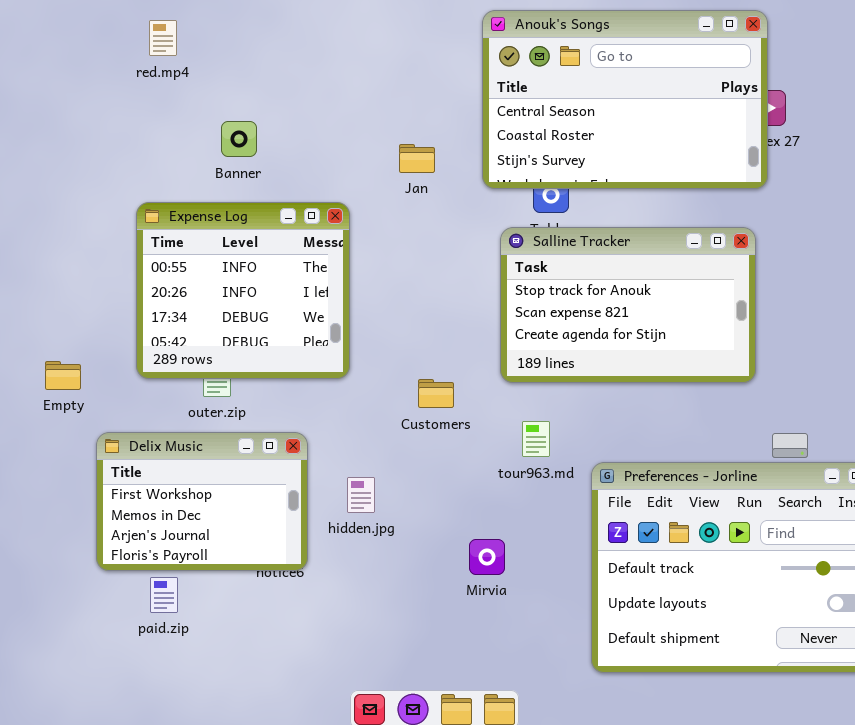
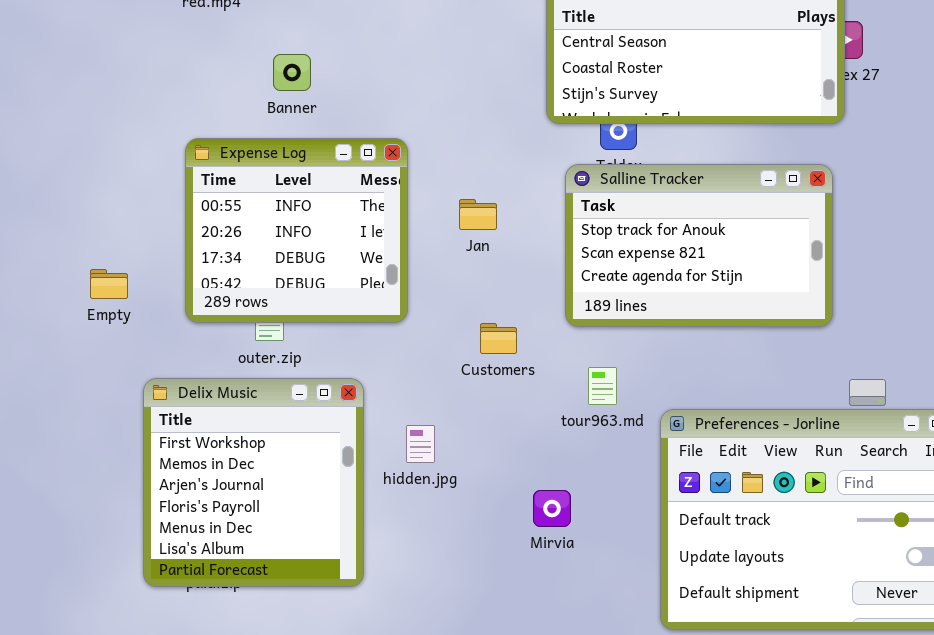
Jan: [399,144,435,173] -> [459,199,497,230], moved
Empty: [45,361,81,390] -> [90,269,128,299], moved
Delix Music: [96,432,308,571] -> [143,378,364,587], resized

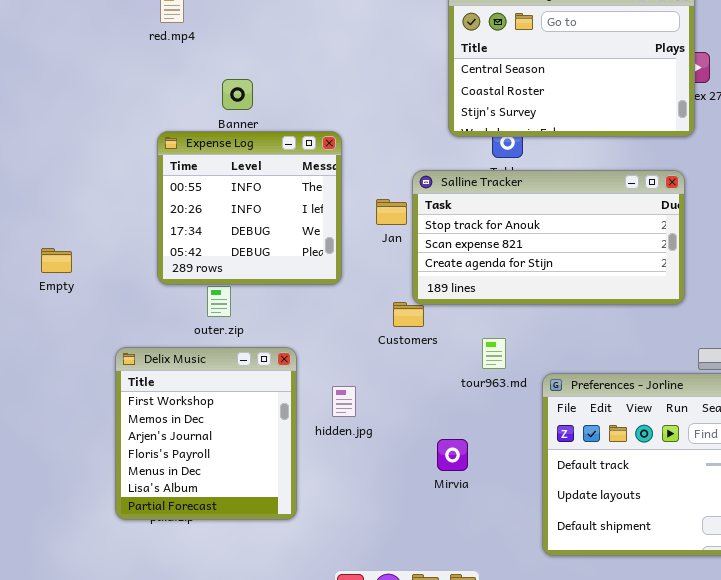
Expense Log: [185,138,408,323] -> [157,131,342,285], moved
Salline Tracker: [565,164,833,327] -> [412,170,685,305], resized
Empty: [90,269,128,299] -> [41,248,72,273], moved

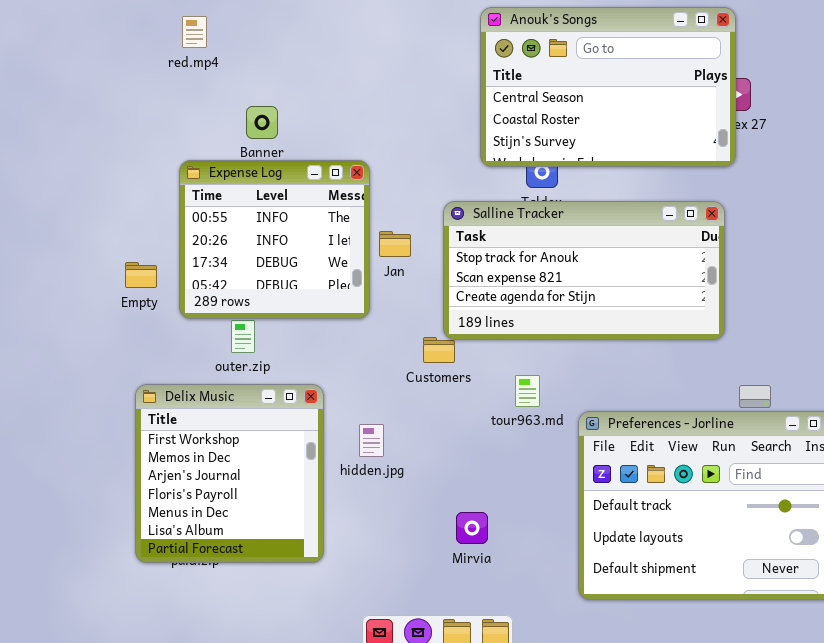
Jan: [376,199,407,225] -> [379,231,411,257], moved
Empty: [41,248,72,273] -> [125,262,157,288], moved
Mirvia: [437,439,468,471] -> [456,512,488,544], moved

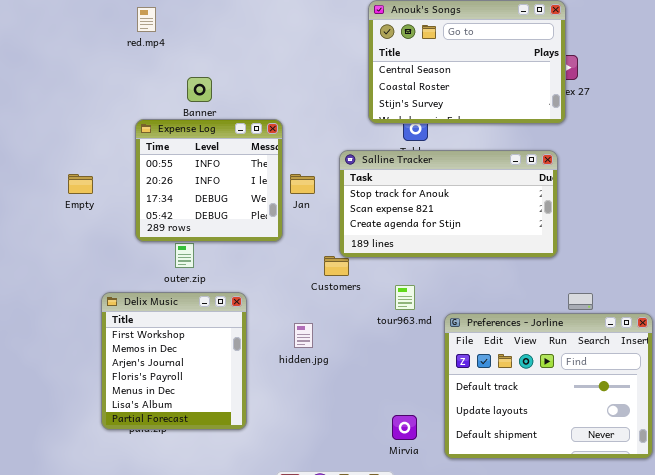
Empty: [125,262,157,288] -> [68,174,93,194], moved
hidden.jpg: [359,424,384,457] -> [294,323,313,348], moved
Mirvia: [456,512,488,544] -> [392,415,417,440], moved

